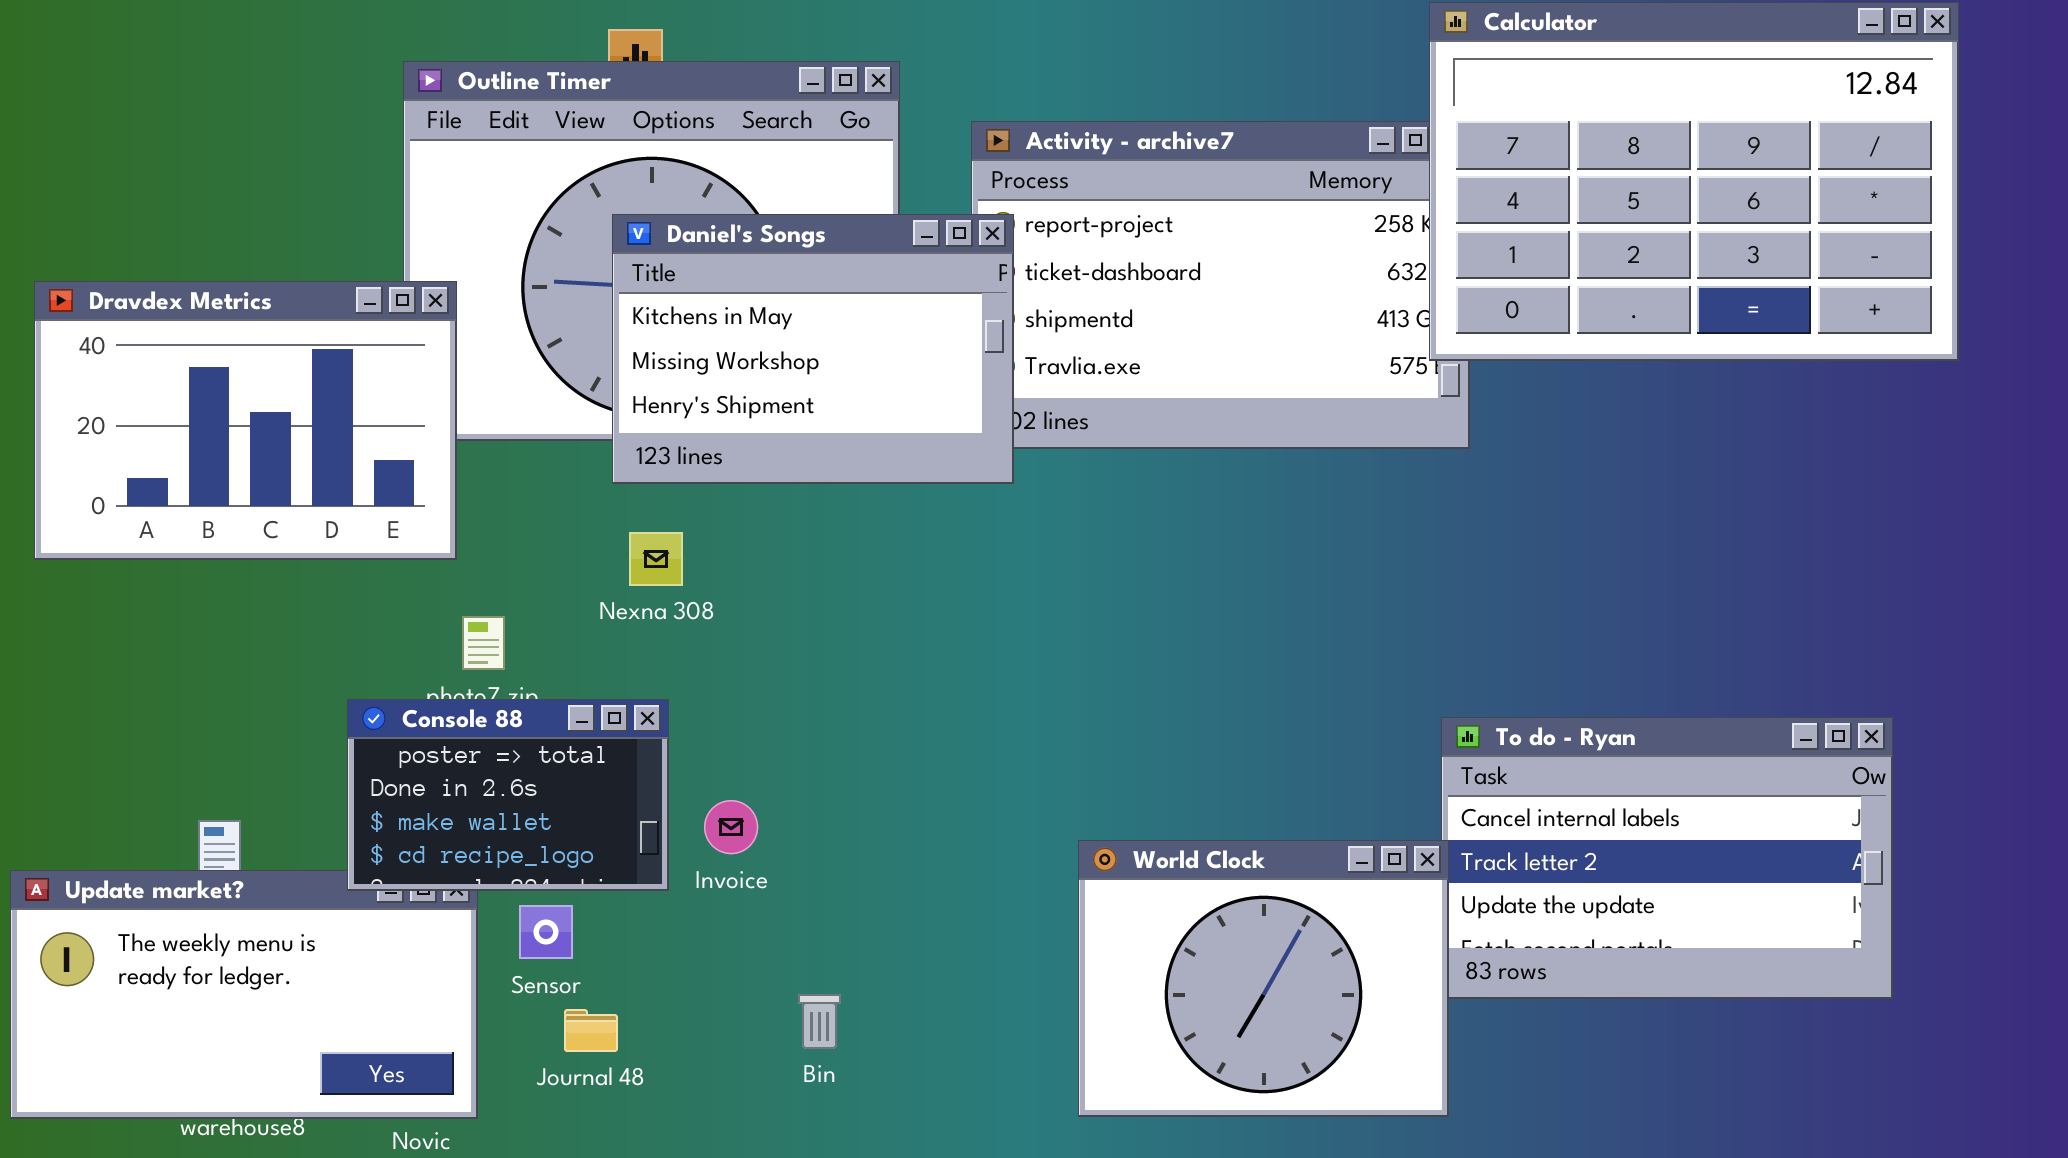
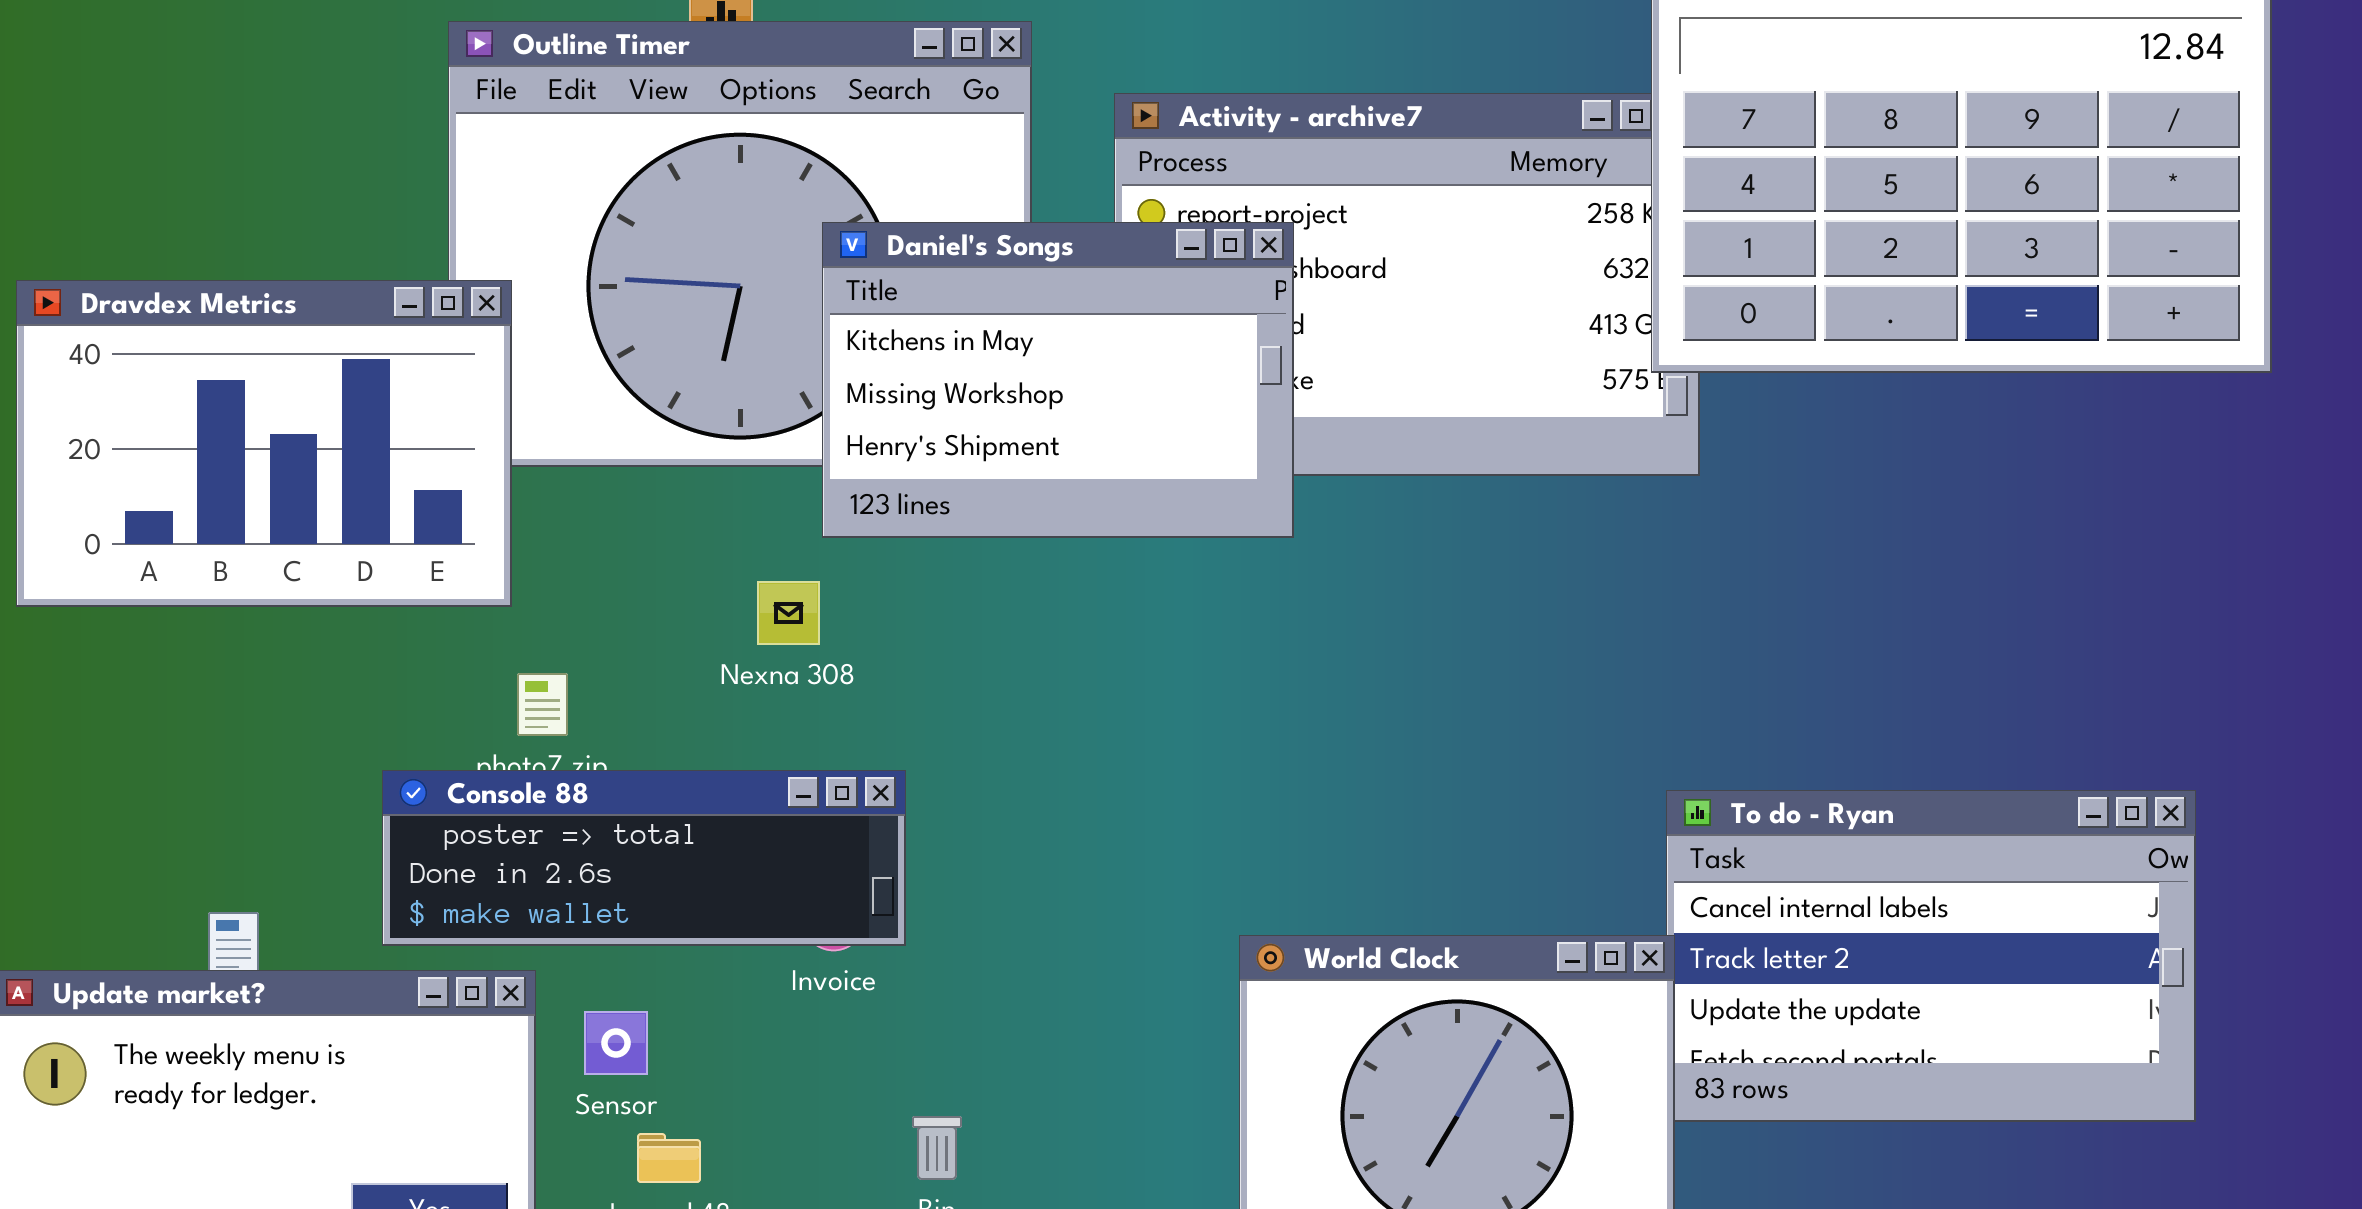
Daniel's Songs: [612,214,1014,484] -> [822,222,1294,538], moved
Nexna 308: [629,532,683,586] -> [757,581,820,645], moved
Console 88: [347,699,669,891] -> [382,770,906,946], resized

